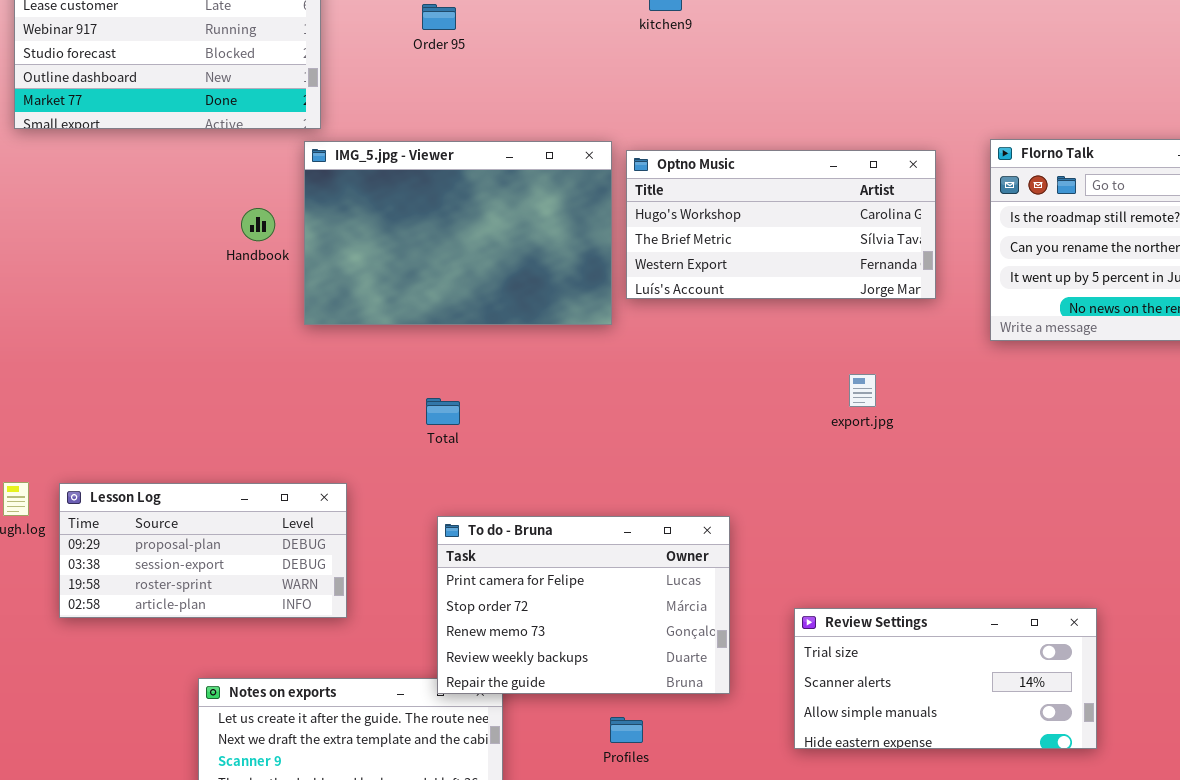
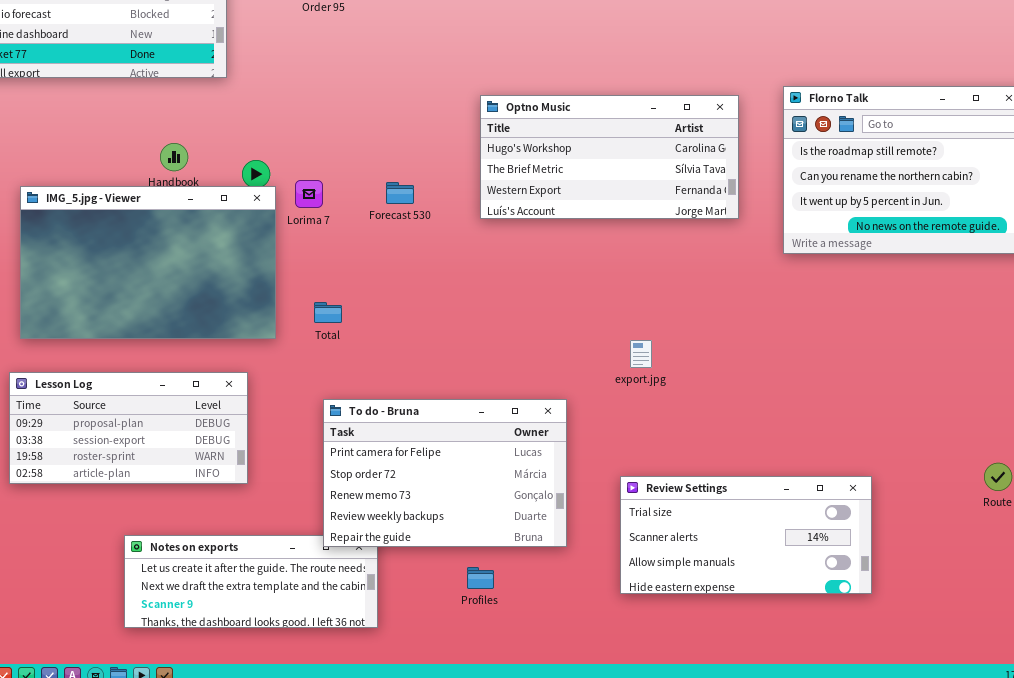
IMG_5.jpg - Viewer: [304,141,612,325] -> [20,186,276,339], moved
export.jpg: [849,374,876,407] -> [630,340,652,368], moved

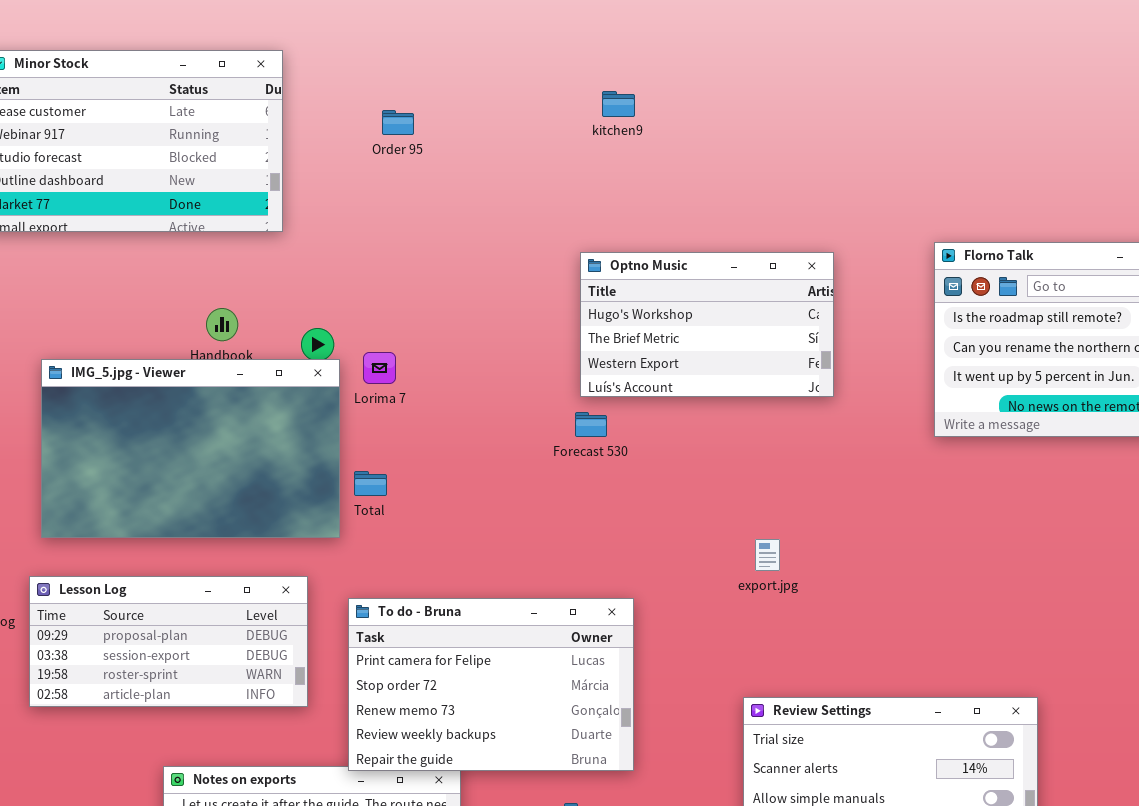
Optno Music: [480,95,739,219] -> [580,252,834,397], resized
Forecast 530: [386,182,414,204] -> [575,412,607,437], moved
Total: [314,302,342,323] -> [354,471,387,496], moved
To do - Bruna: [323,399,567,547] -> [348,598,634,771], moved

